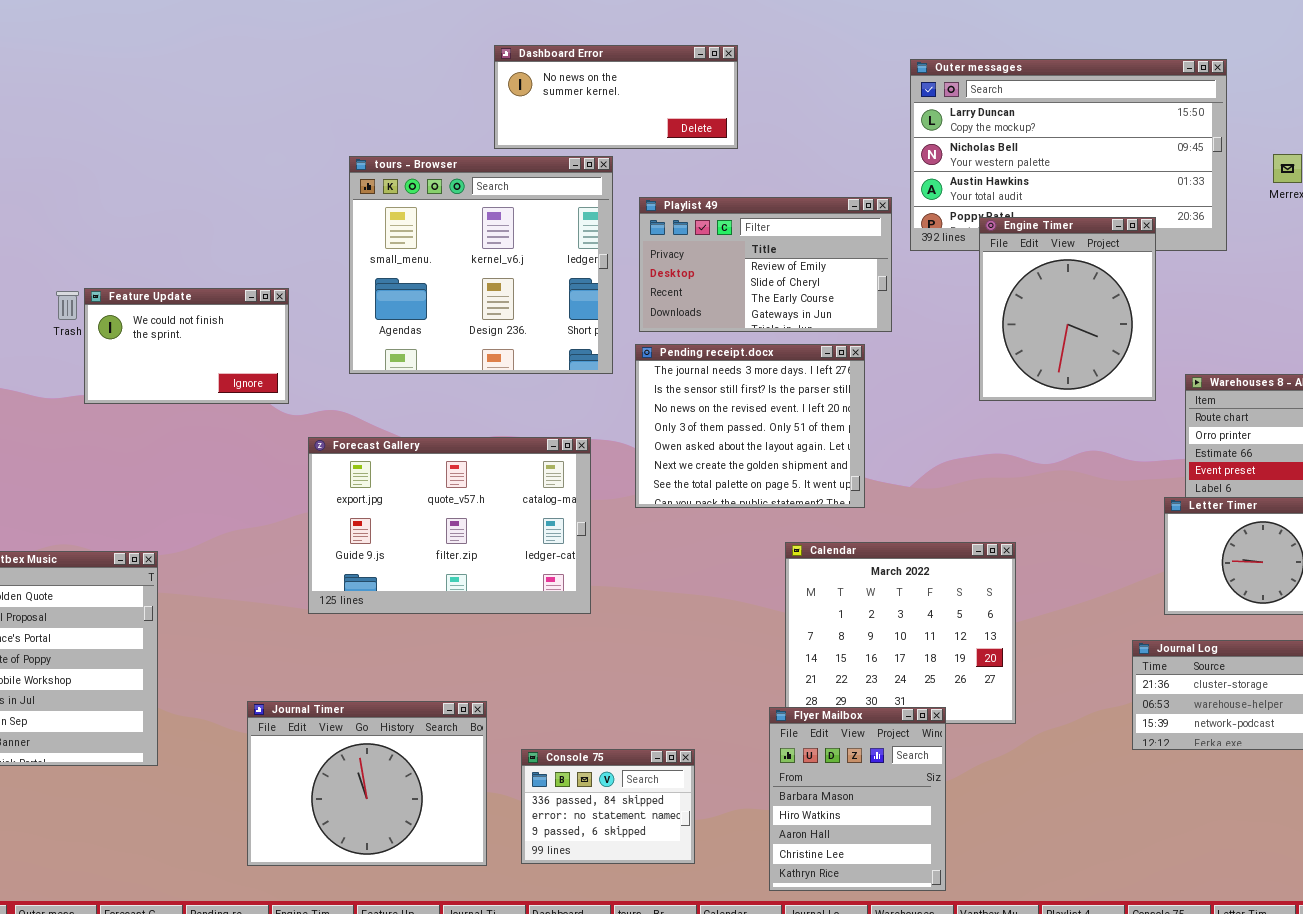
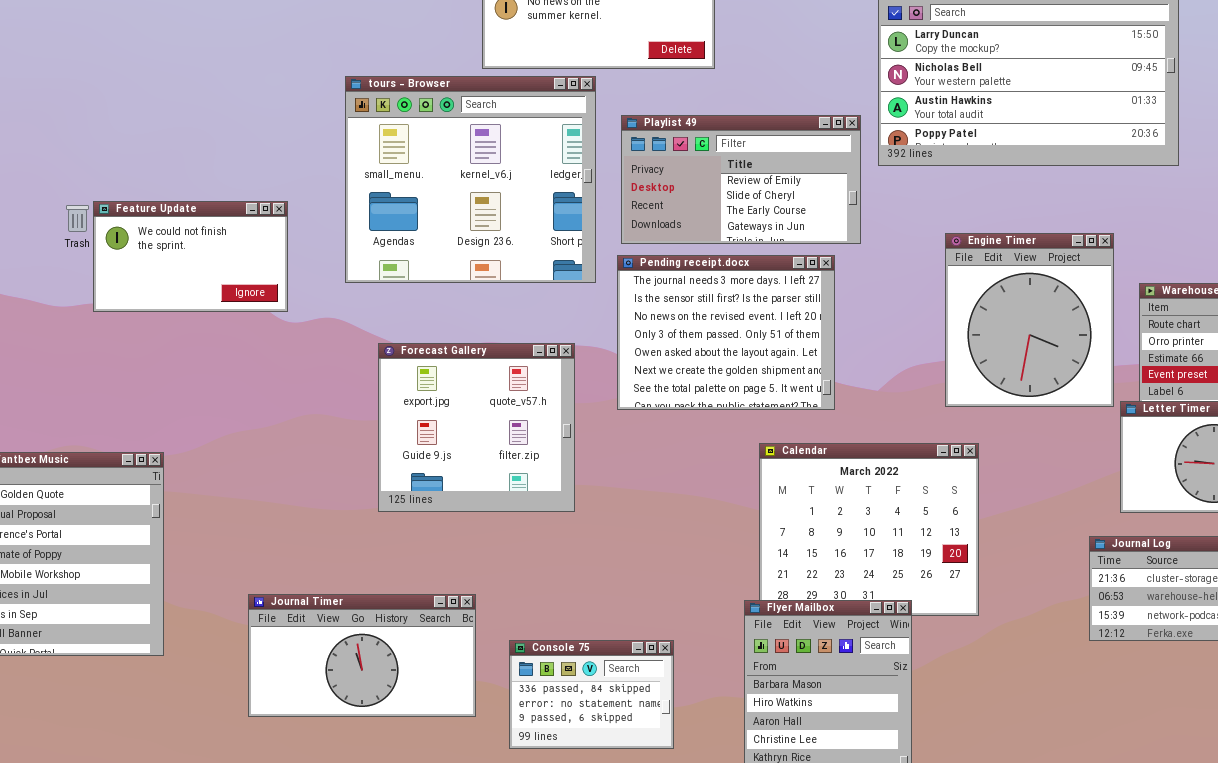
Engine Timer: [979,217,1156,401] -> [945,233,1114,407], moved
Forecast Gallery: [308,437,591,614] -> [378,343,575,512], resized
Journal Timer: [247,701,487,866] -> [248,594,476,717], resized

